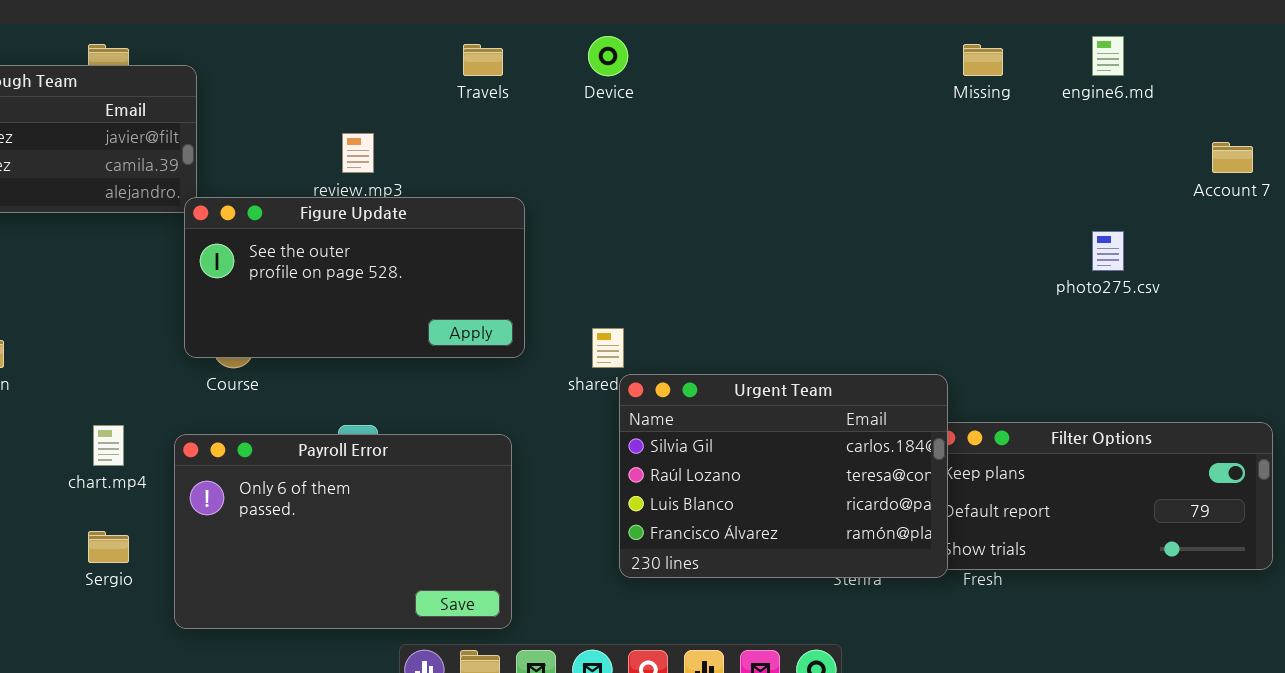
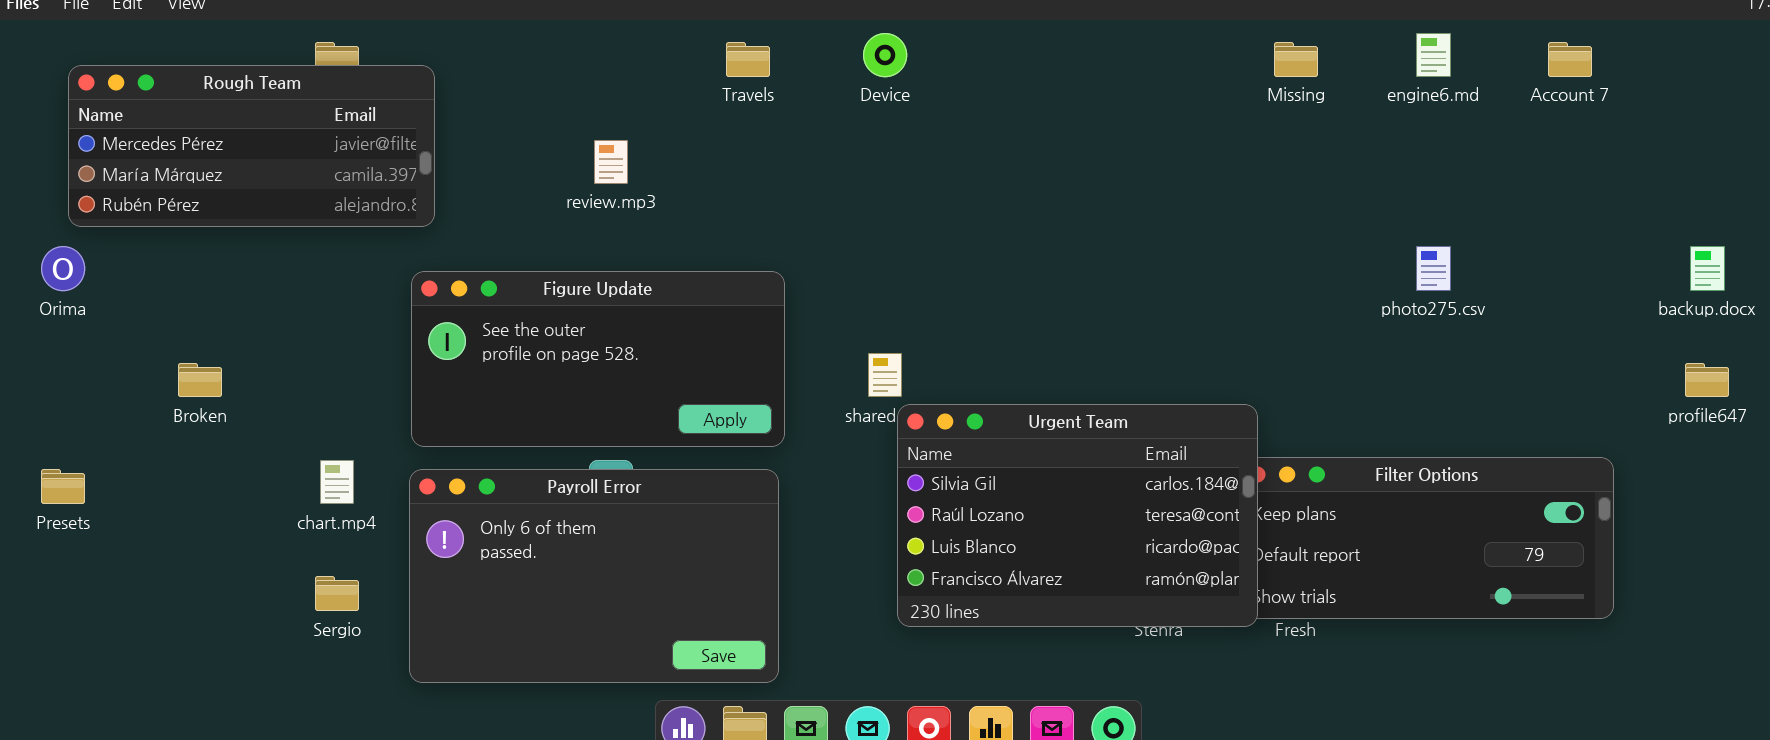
Account 7: [1212,142,1253,173] -> [1548,42,1592,77], moved
Figure Update: [184,197,525,358] -> [411,271,785,447], moved

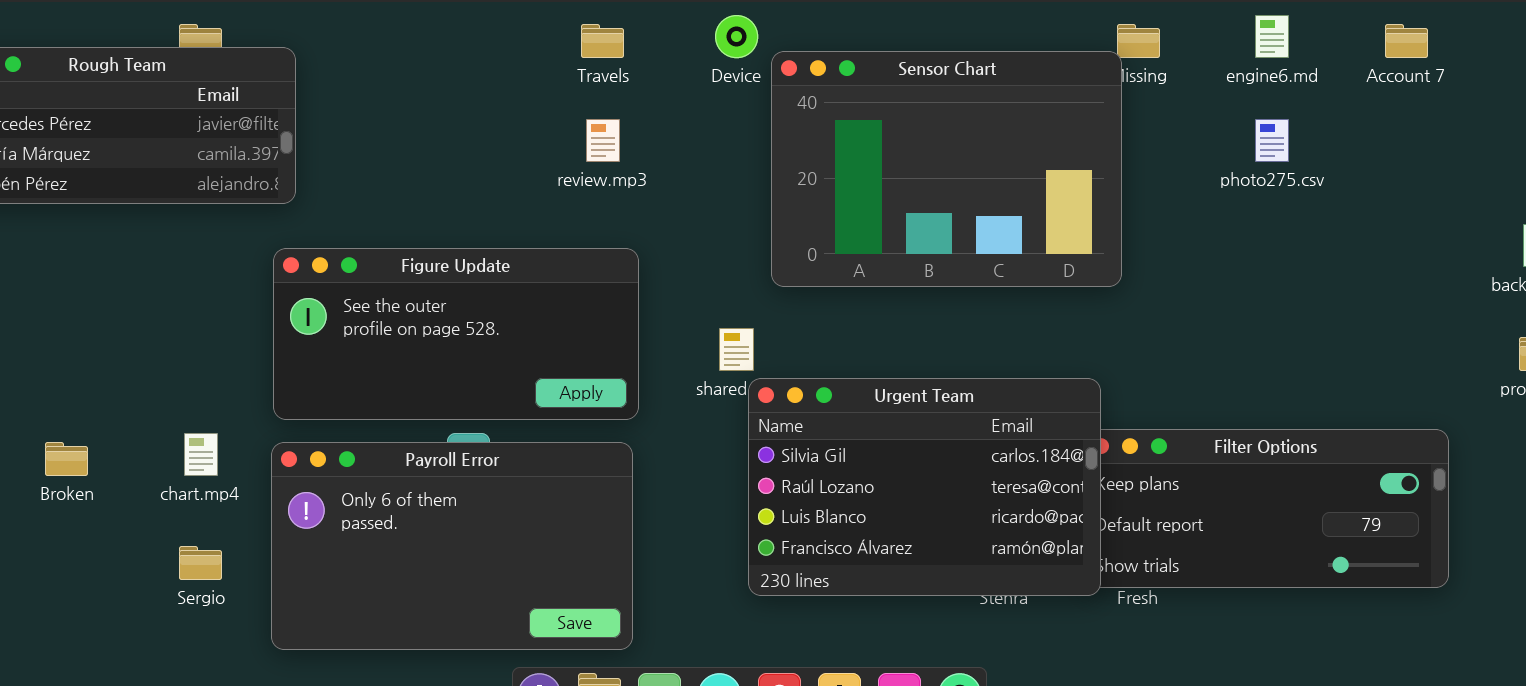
Sensor Chart: none -> [771,51,1122,287], opened
review.mp3: [594,140,628,184] -> [586,119,620,162], moved
photo275.csv: [1416,246,1451,291] -> [1255,119,1289,162], moved
Broken: [178,363,222,397] -> [45,442,88,476], moved

